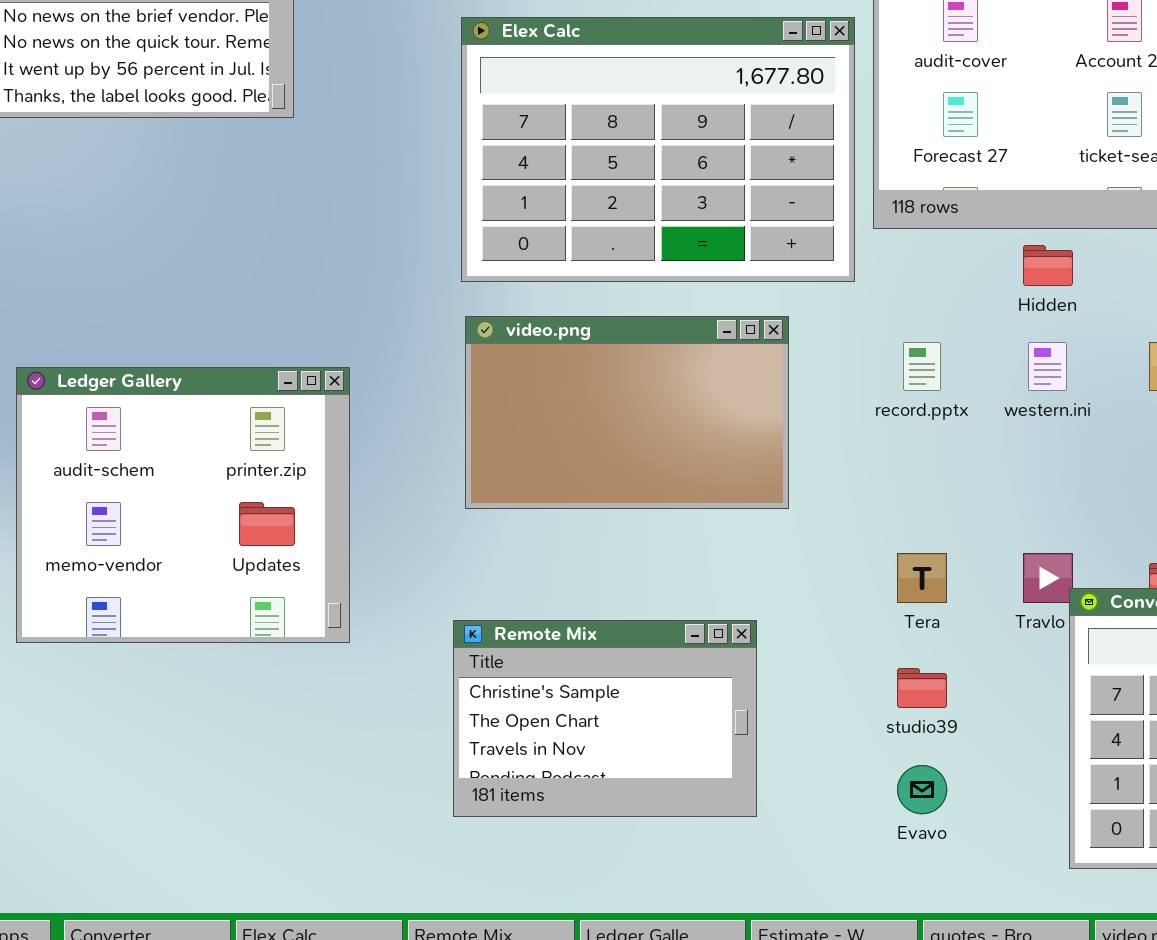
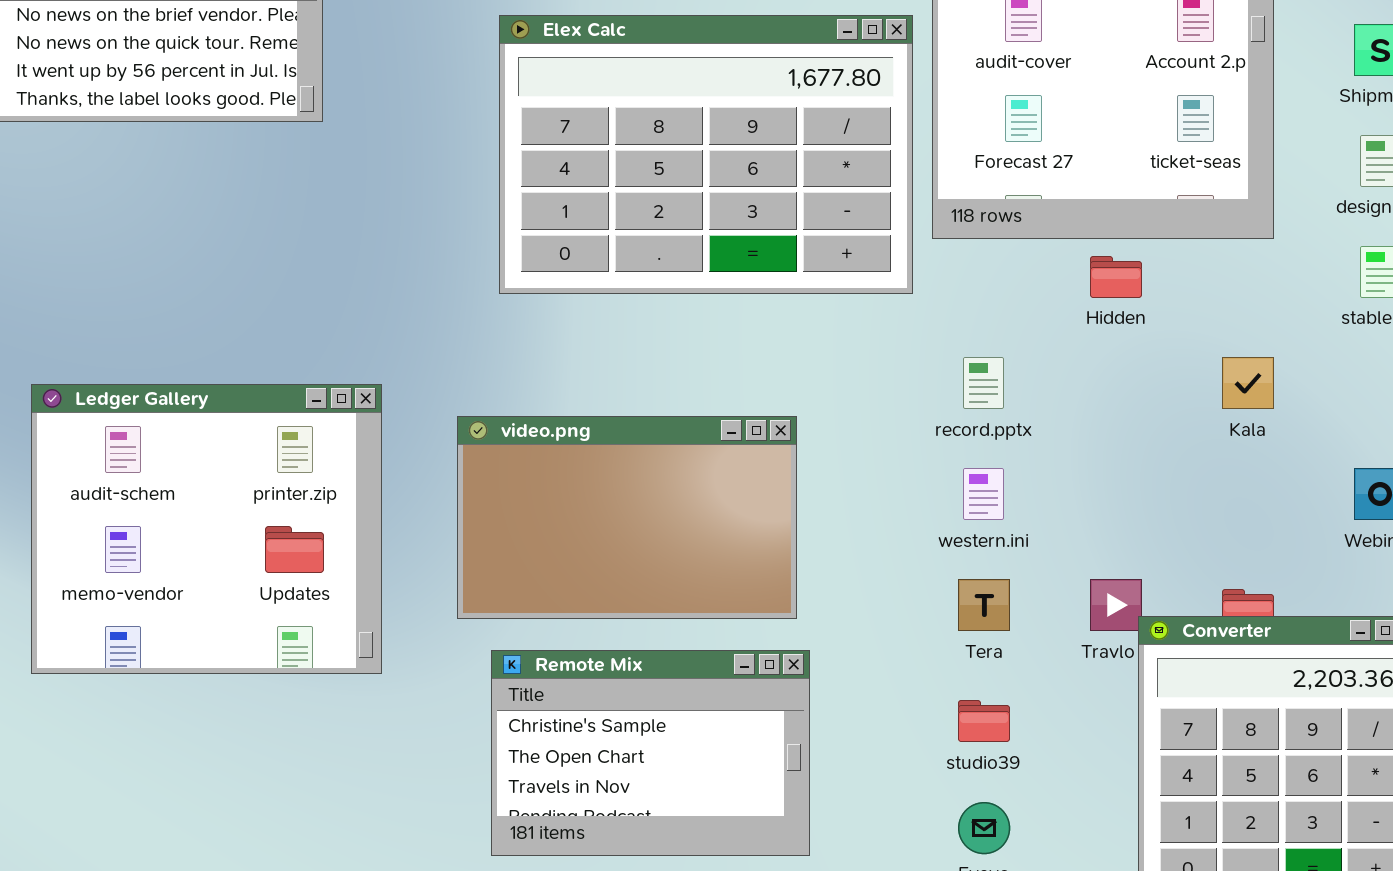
video.png: [465,316,789,509] -> [457,416,797,619], moved
western.ini: [1028,342,1067,391] -> [963,468,1004,520], moved

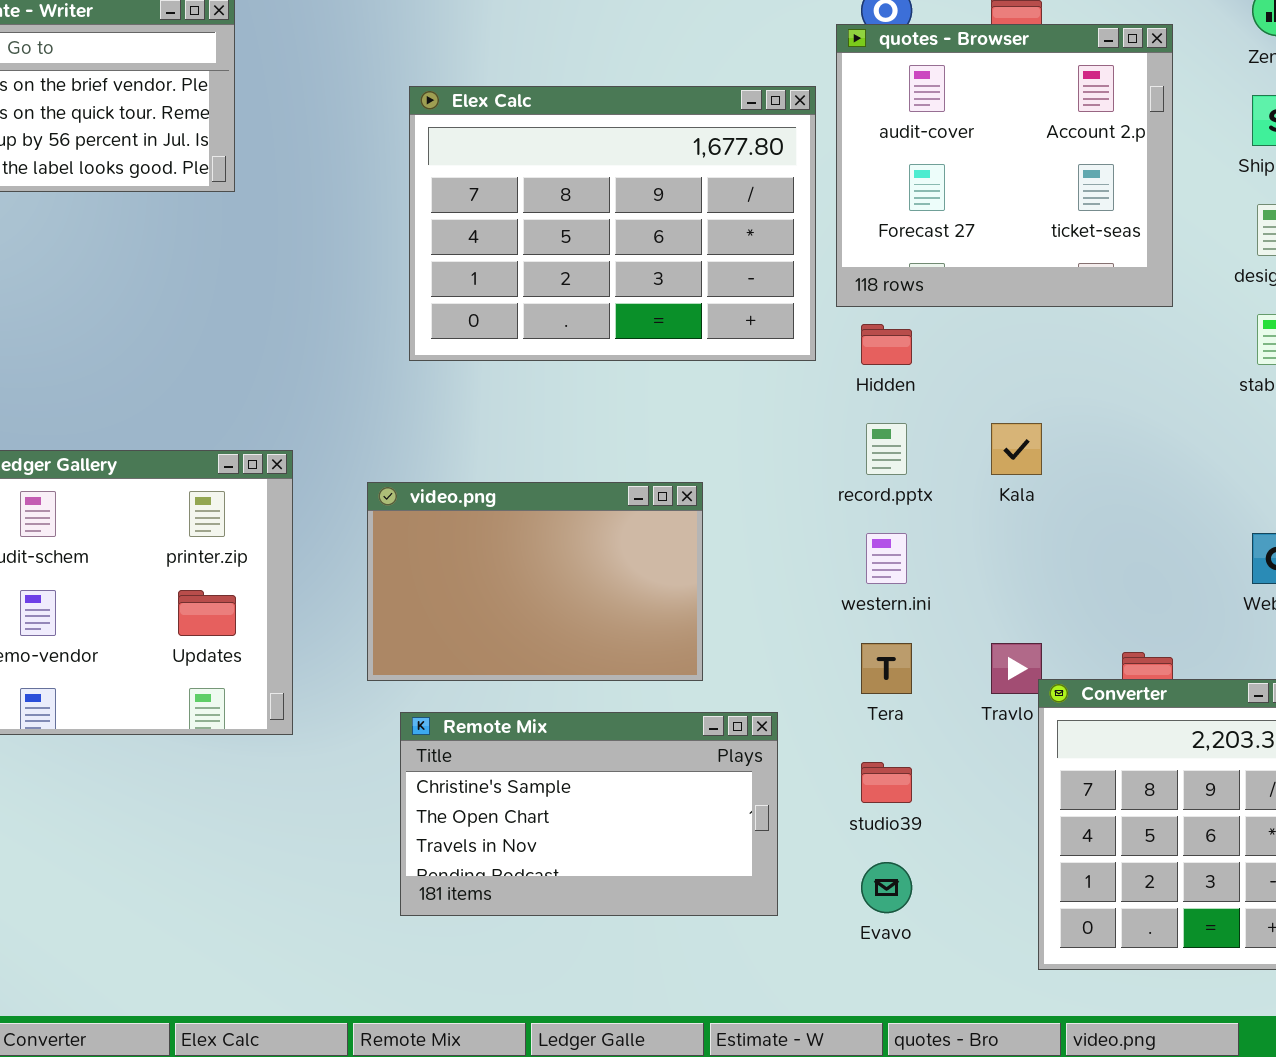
Hidden: [1090,256,1142,298] -> [861,324,912,365], moved
Kala: [1222,357,1274,409] -> [991,423,1042,475], moved
Remote Mix: [491,650,810,856] -> [400,712,778,916], resized

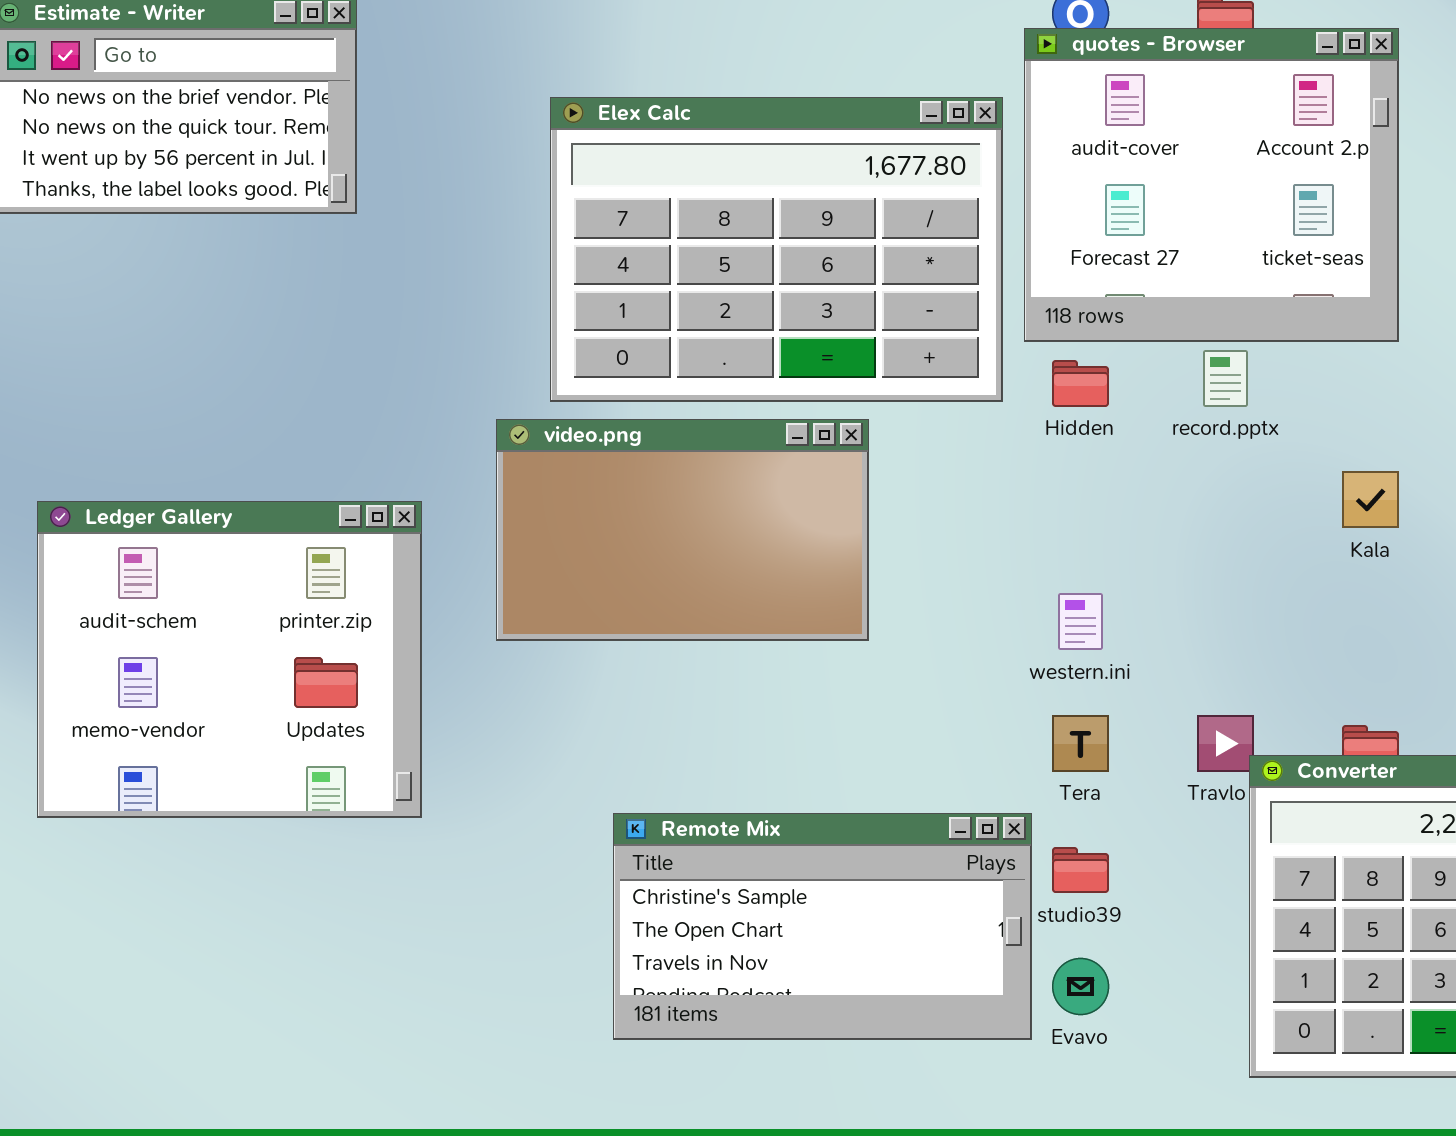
record.pptx: [866,423,907,475] -> [1203,350,1248,407], moved
Kala: [991,423,1042,475] -> [1342,471,1399,528], moved
video.png: [367,482,703,681] -> [496,419,869,641], moved
Remote Mix: [400,712,778,916] -> [613,813,1032,1040], moved

